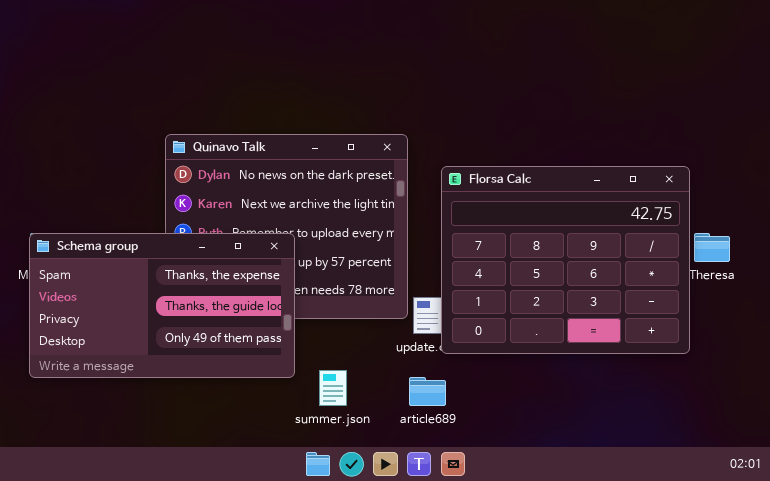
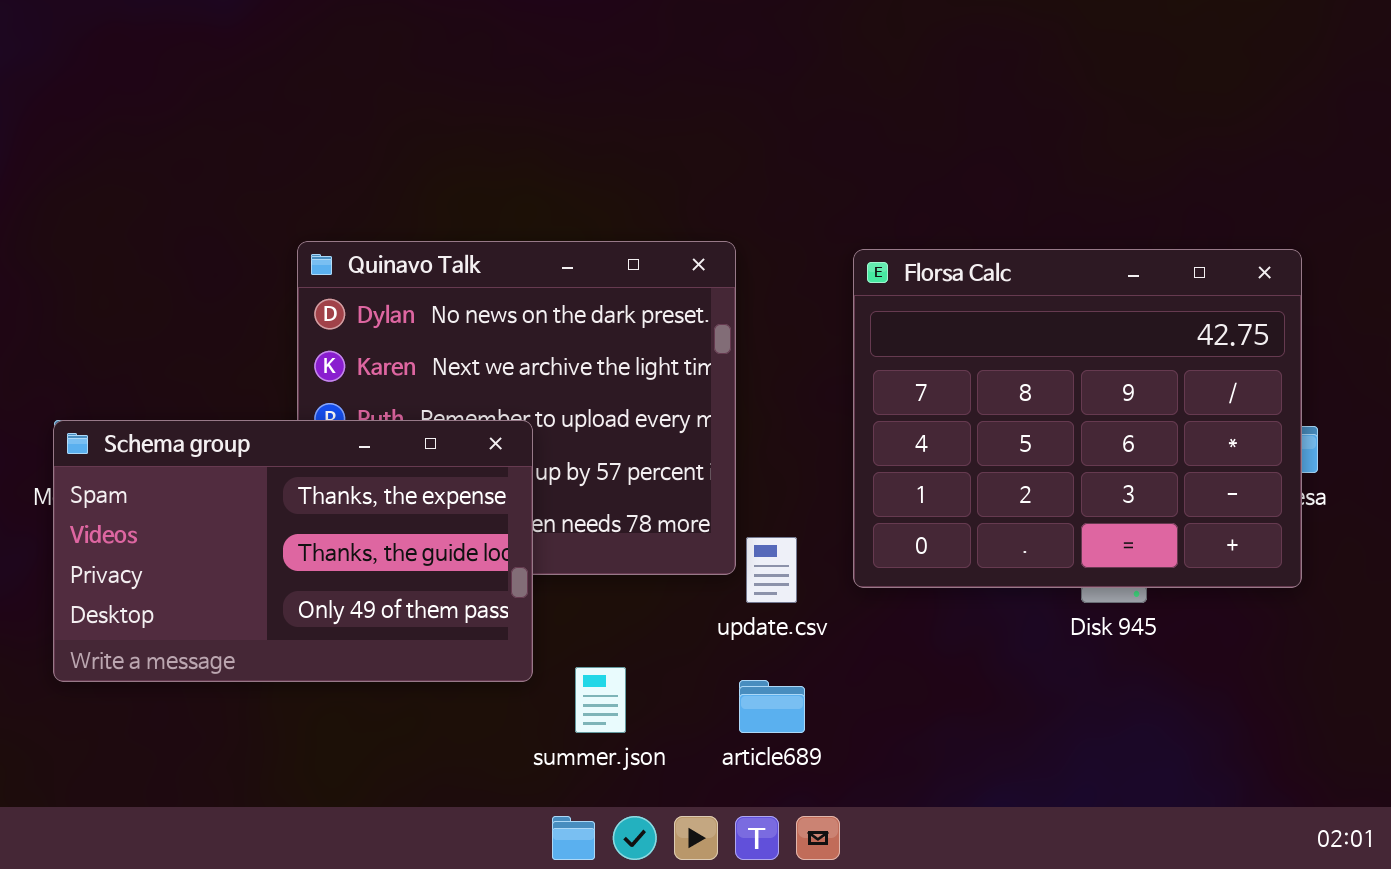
Florsa Calc: [441,166,690,354] -> [853,249,1302,588], moved

